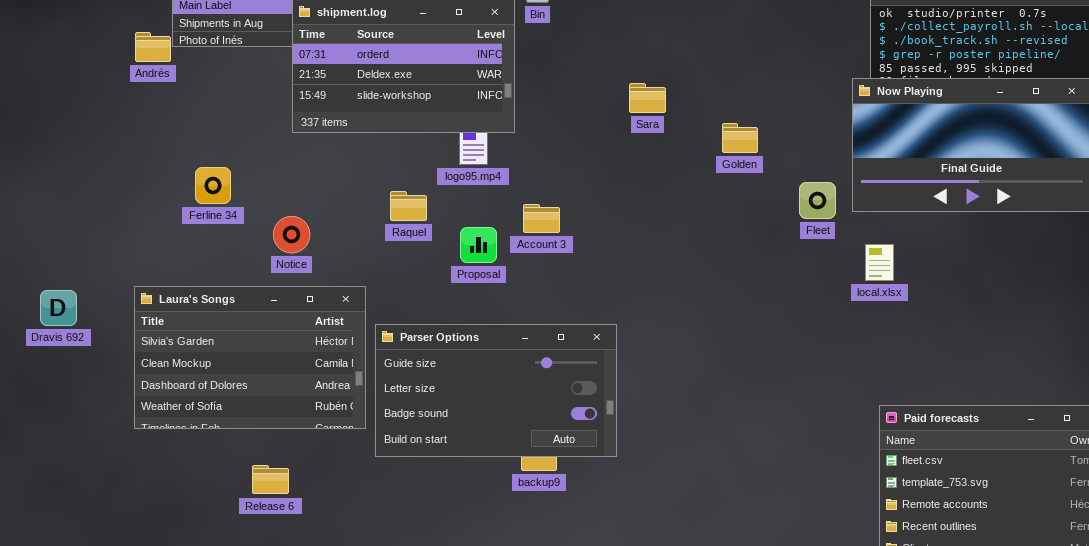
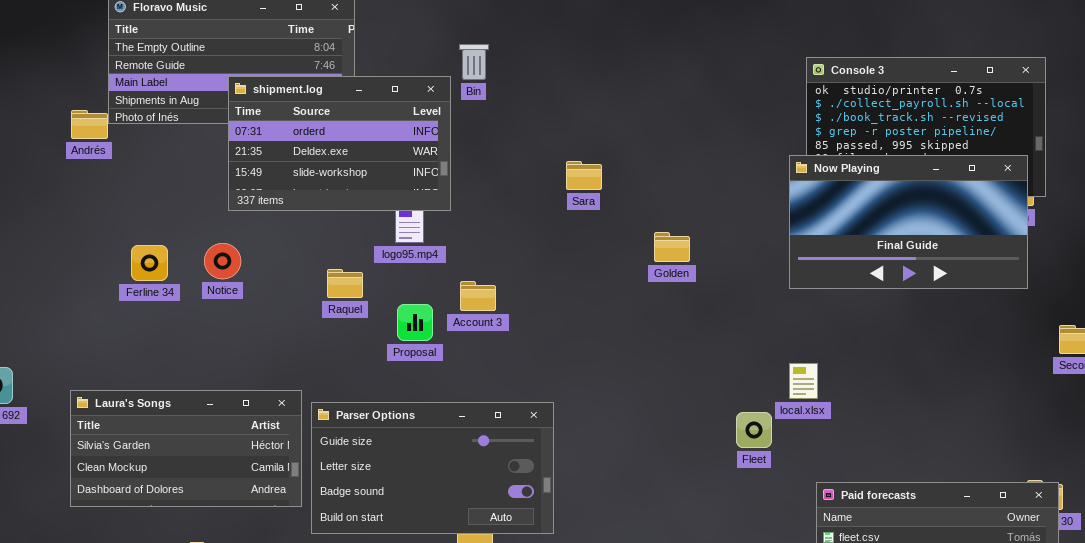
Golden: [722,123,758,153] -> [654,232,690,262], moved
Fleet: [799,182,836,219] -> [736,412,772,448], moved
Notice: [273,216,310,253] -> [204,243,241,279], moved
local.xlsx: [865,244,894,281] -> [789,363,818,399], moved
Laura's Songs: [134,286,366,429] -> [70,390,302,507], resized

